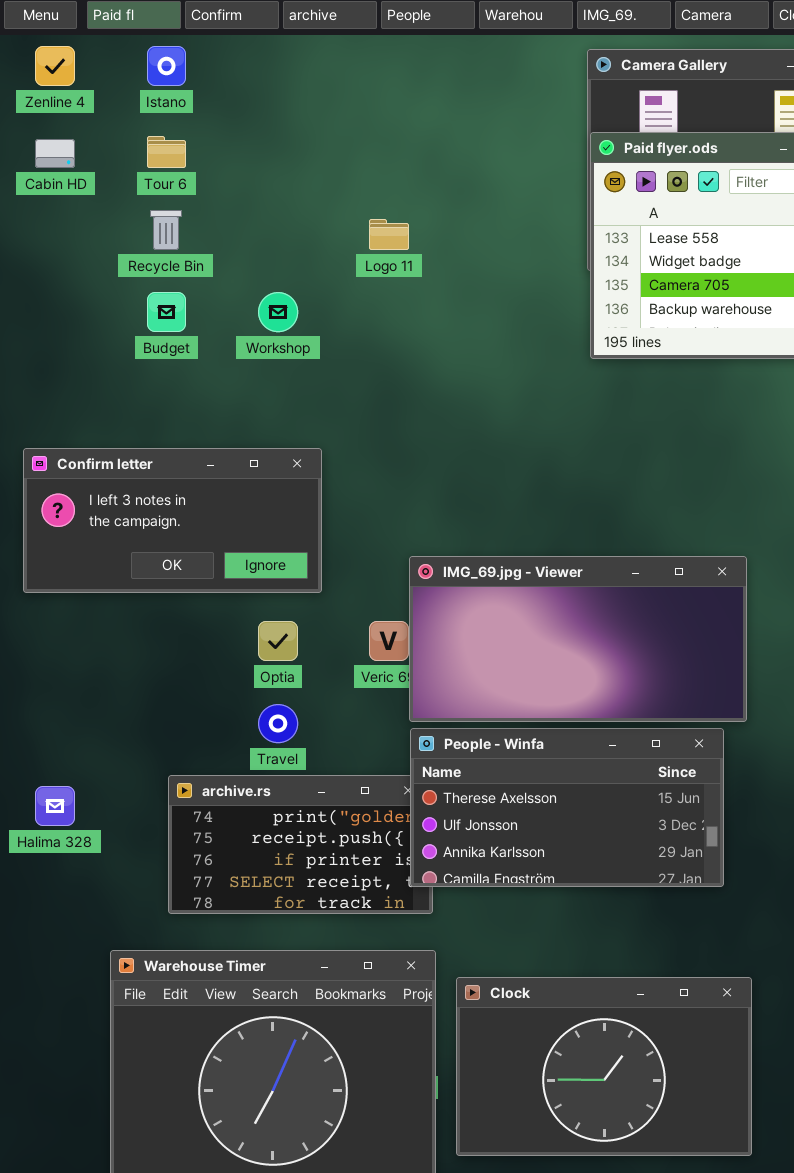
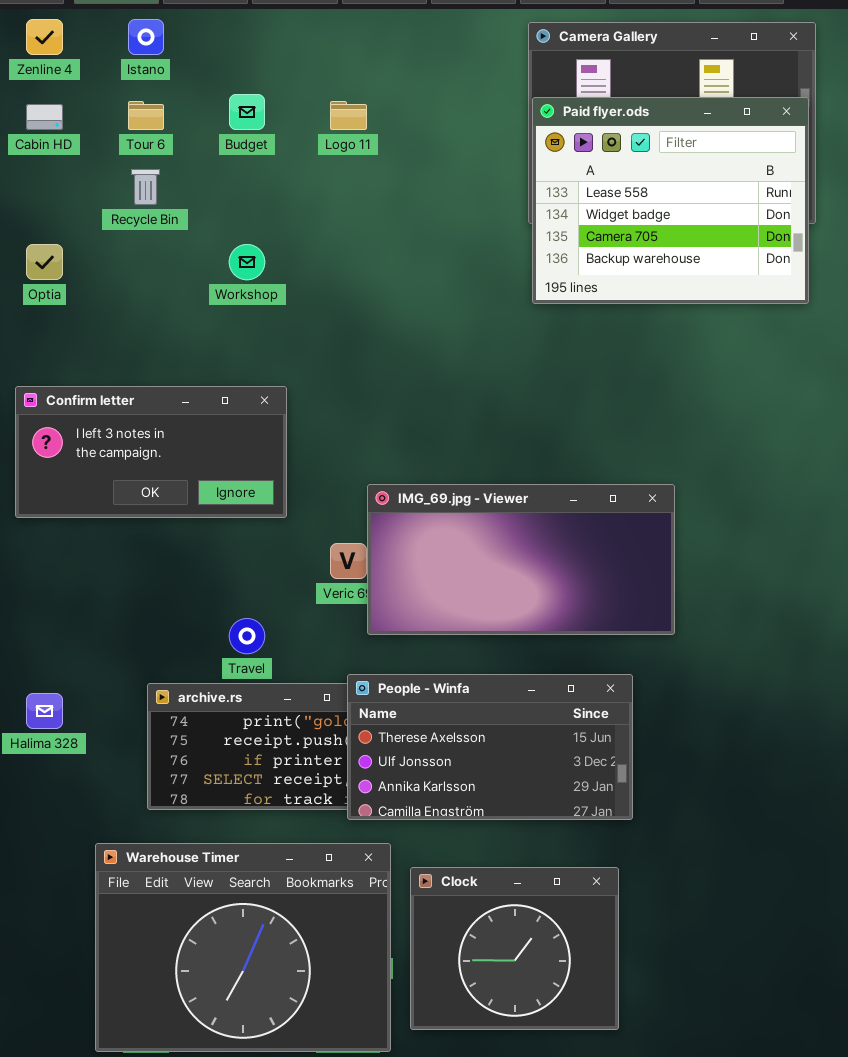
Logo 11: [369,219,409,250] -> [330,101,367,130], moved
Budget: [147,292,186,332] -> [229,94,265,130], moved
Optia: [258,621,298,661] -> [26,244,63,280], moved
People - Winfa: [410,728,724,887] -> [347,674,633,820], moved
Clock: [456,977,752,1156] -> [410,867,619,1030], resized

